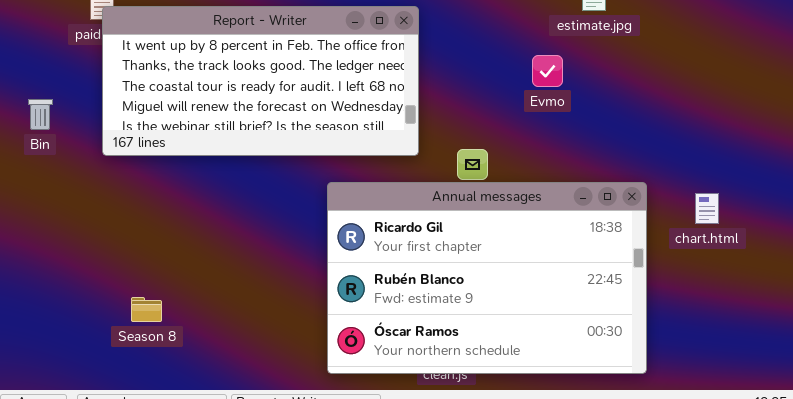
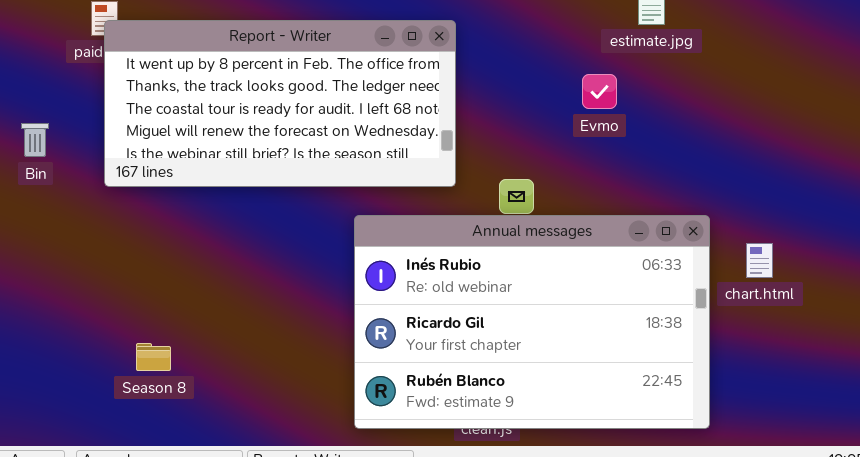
Annual messages: [327,182,647,374] -> [354,215,710,429], scrolled up 1 row
chart.html: [695,193,719,224] -> [746,243,773,278], moved

